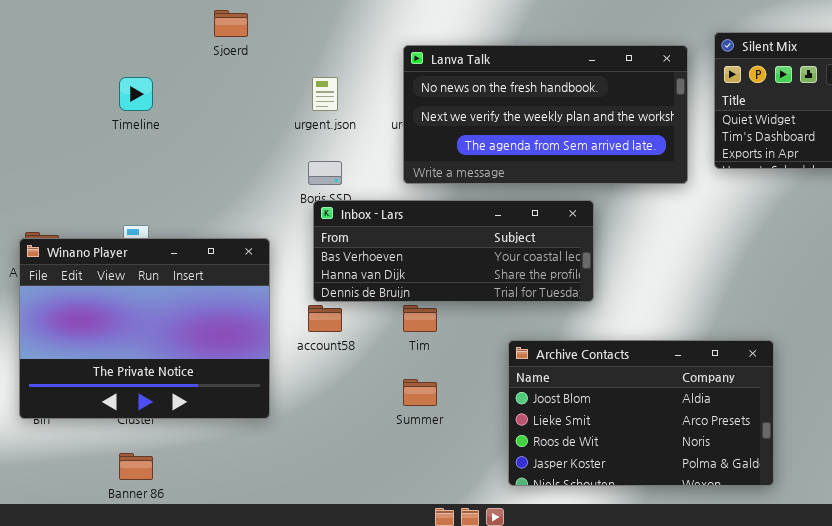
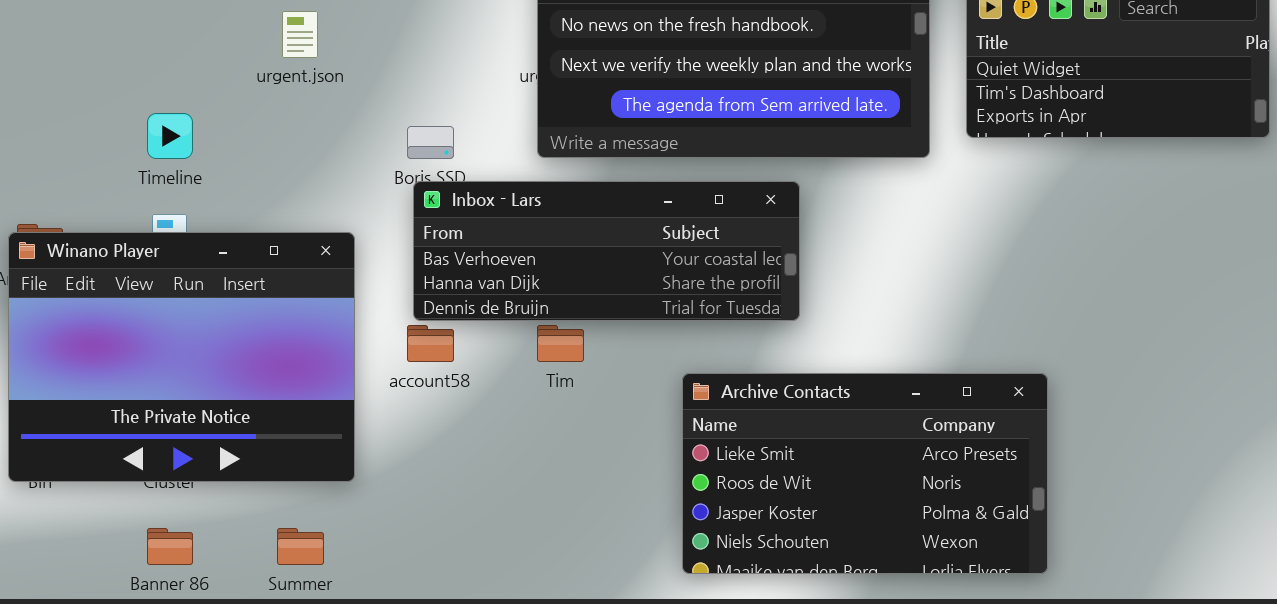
Timeline: [119,77,153,111] -> [147,113,193,159], moved
urgent.json: [312,77,338,111] -> [282,11,318,58], moved
Archive Contacts: [508,340,774,486] -> [682,373,1048,574], scrolled down 1 row
Summer: [403,379,437,406] -> [277,528,324,565], moved

